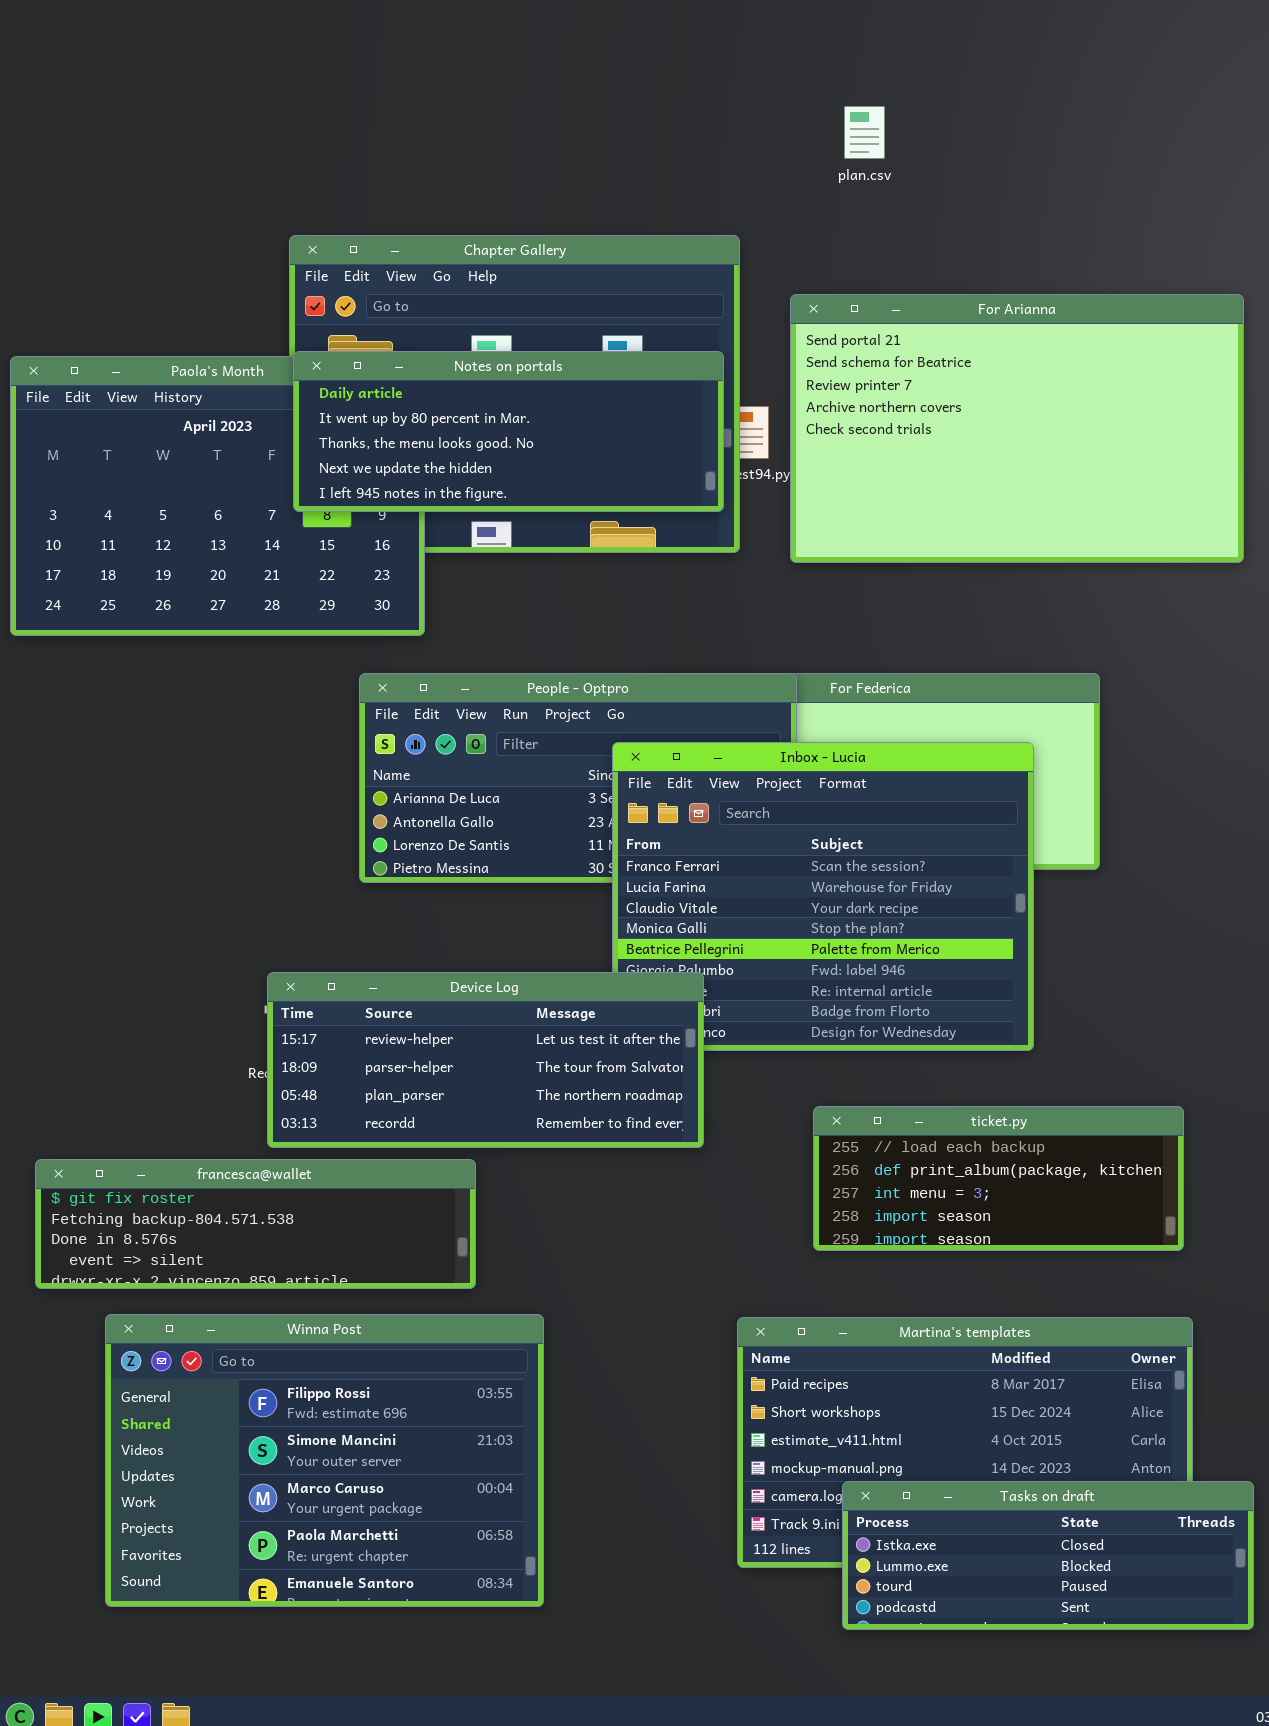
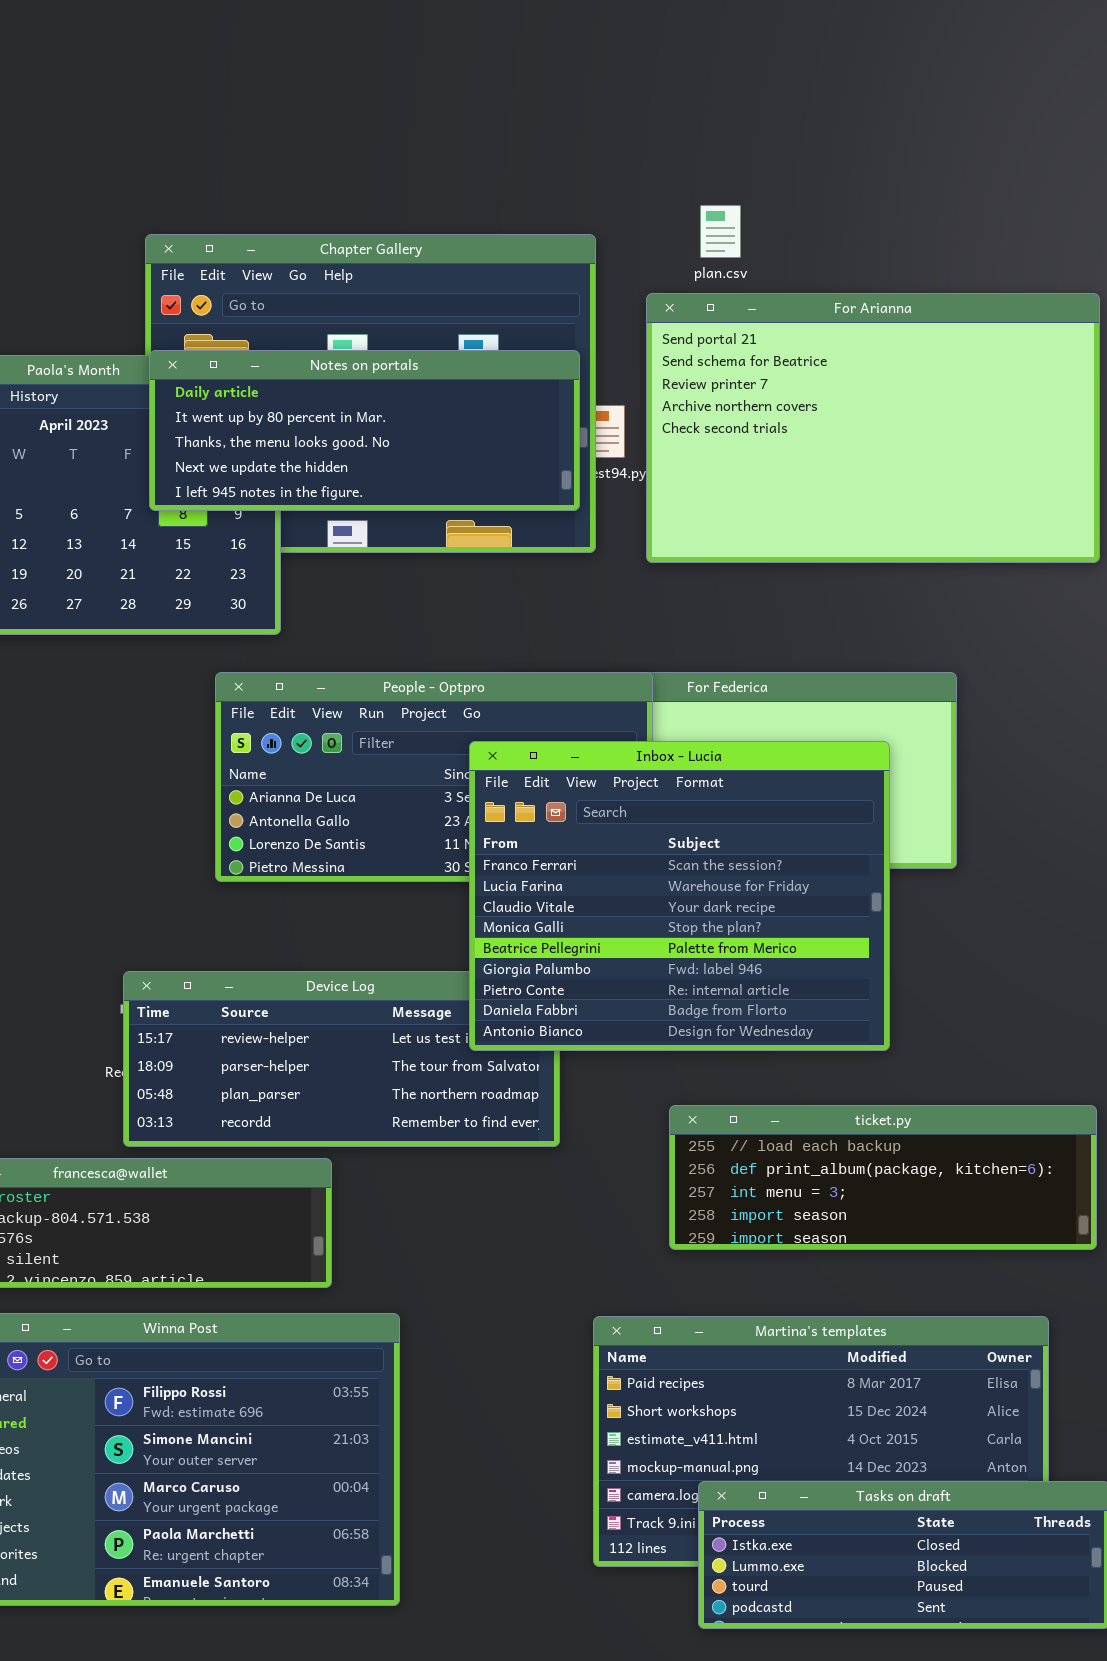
plan.csv: [844,106,885,159] -> [700,205,741,258], moved
Inbox - Lucia: [612,742,1034,1051] -> [469,741,890,1051], raised
ticket.py: [813,1106,1184,1251] -> [669,1105,1097,1250], resized

